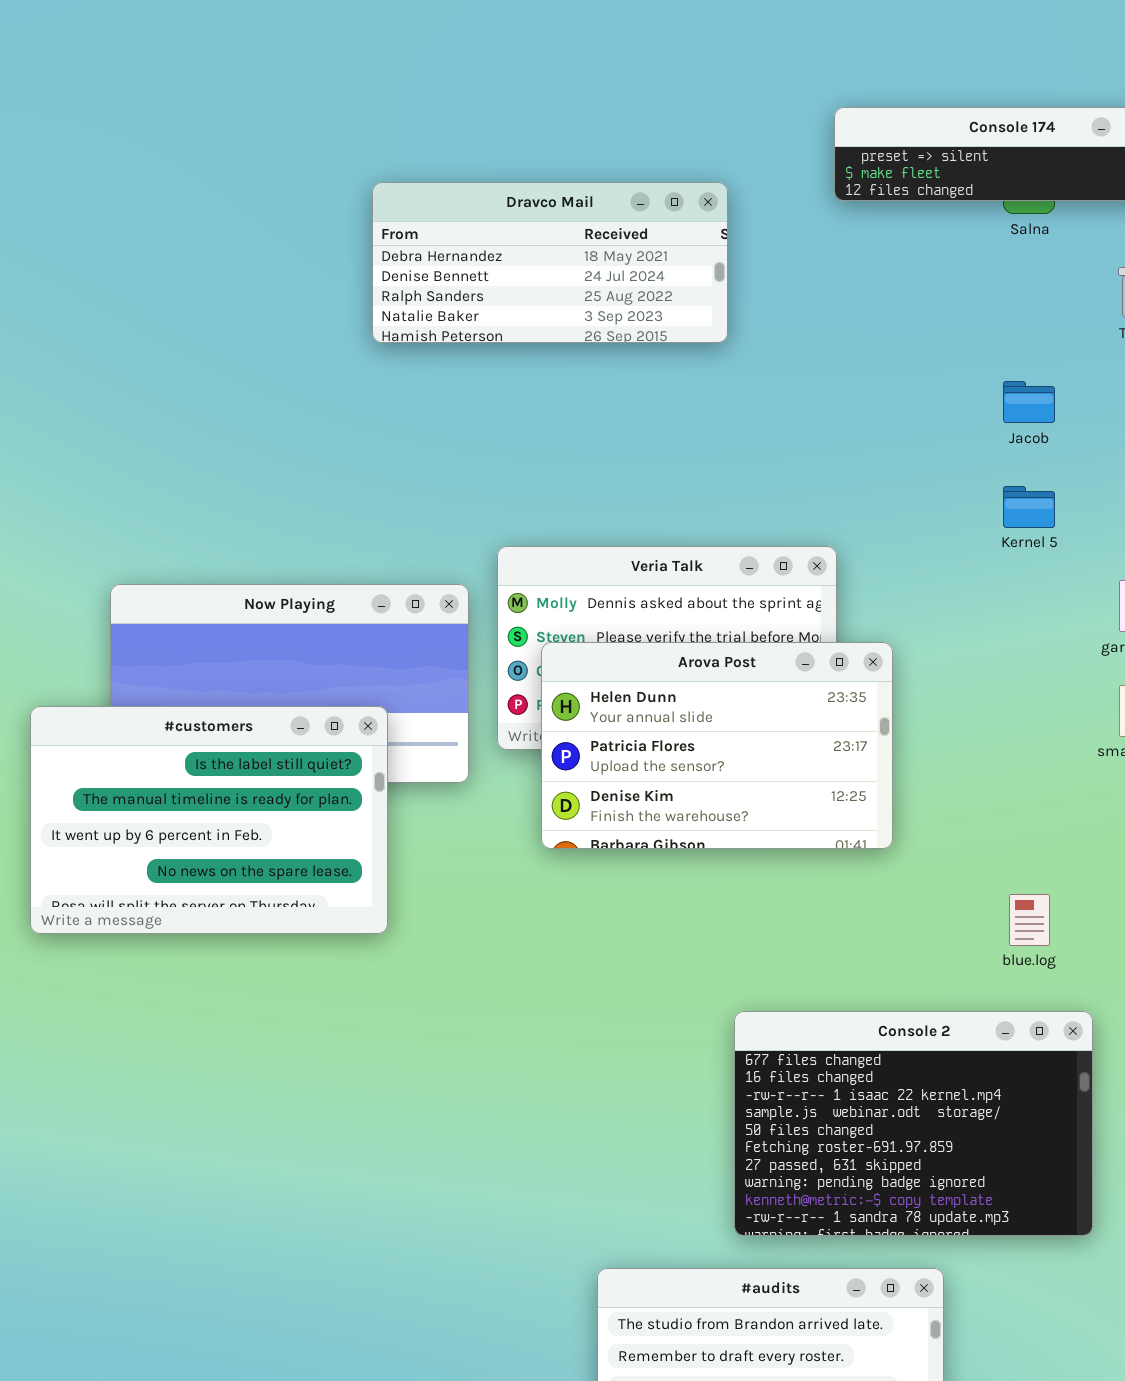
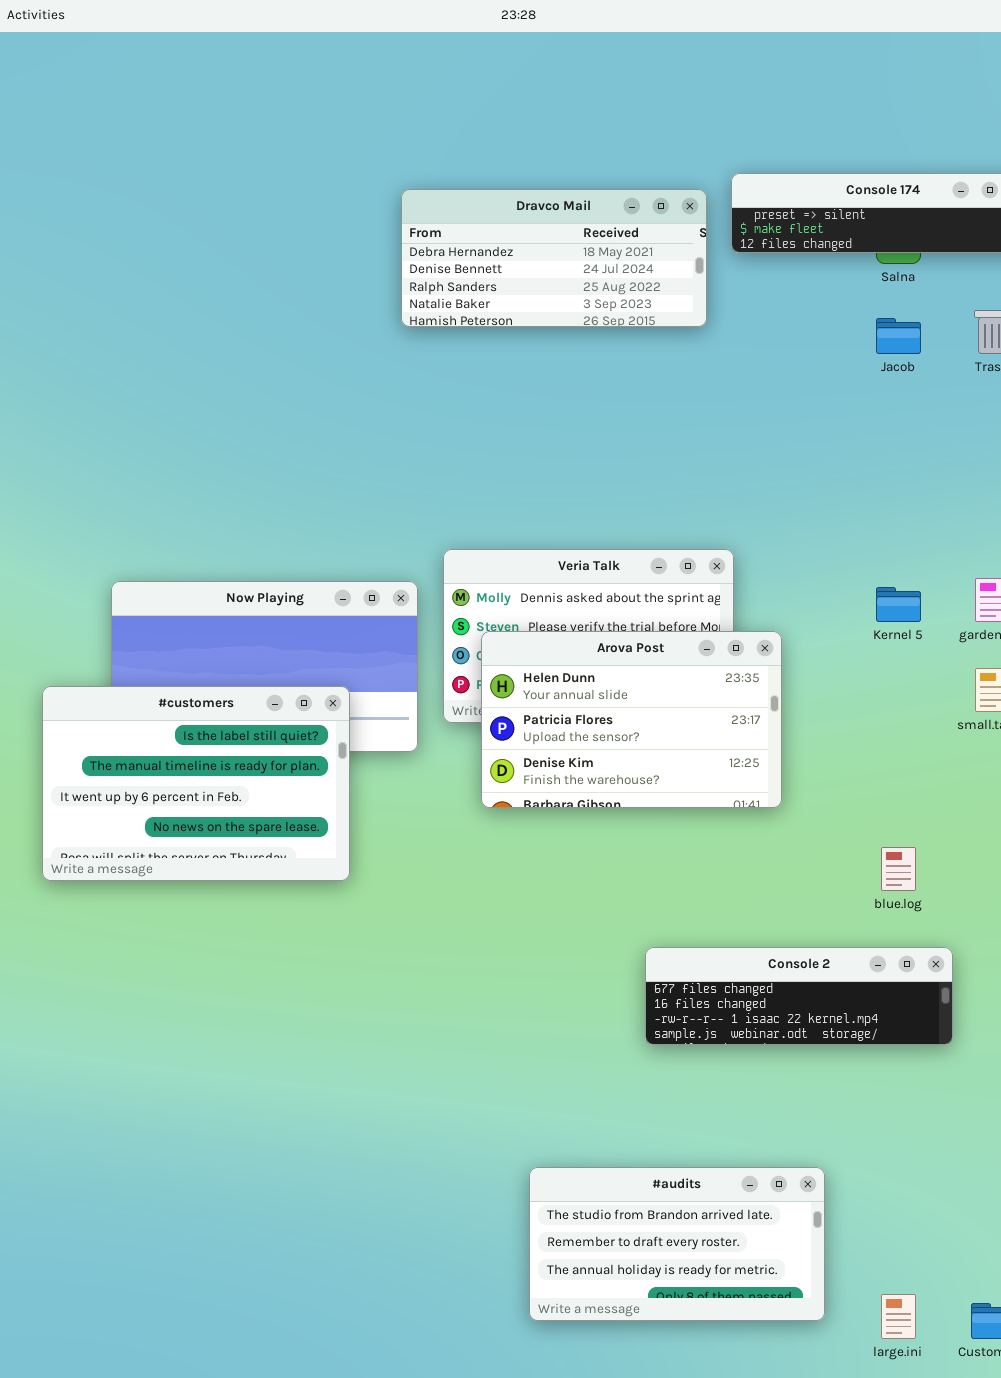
Dravco Mail: [372,182,728,343] -> [401,189,707,327], moved
Jacob: [1003,381,1055,423] -> [876,318,921,354], moved
Kernel 5: [1003,486,1055,528] -> [876,587,921,622], moved
Console 2: [734,1011,1093,1236] -> [645,947,953,1045], resized

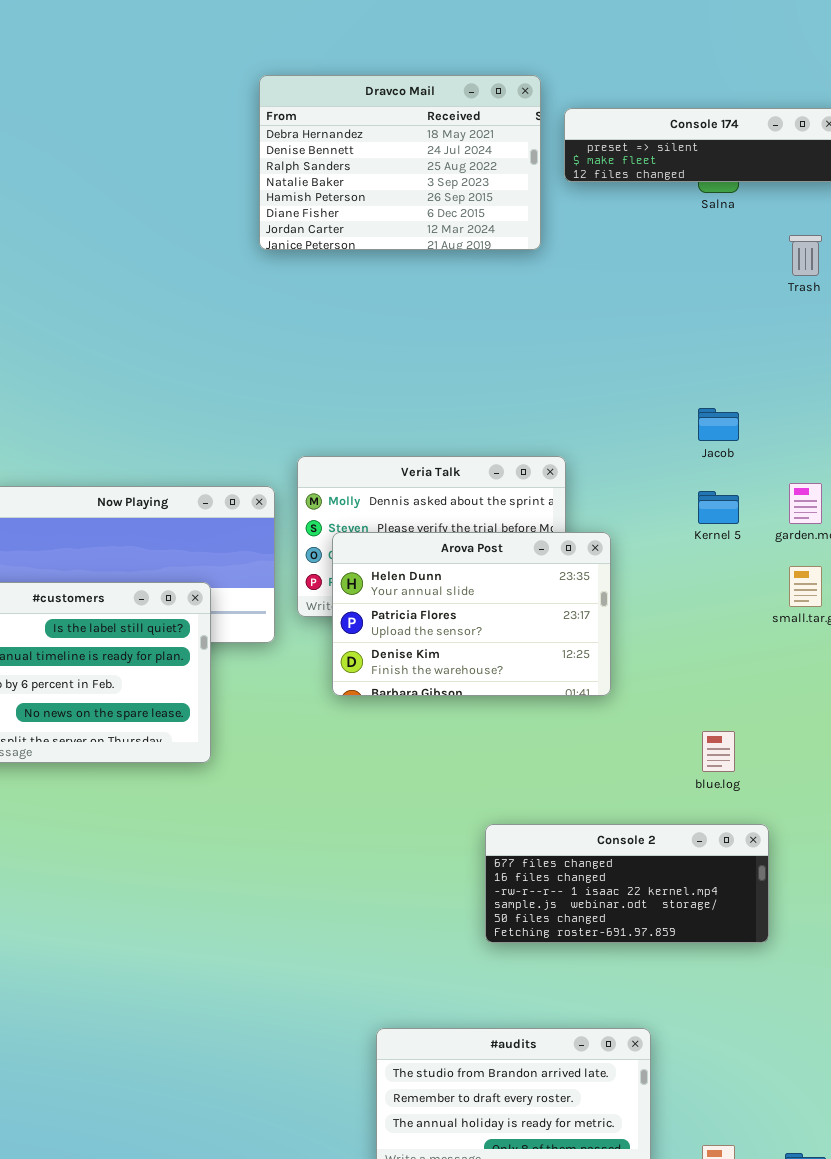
Dravco Mail: [401,189,707,327] -> [259,75,541,250], resized
Jacob: [876,318,921,354] -> [698,408,739,441], moved
Console 2: [645,947,953,1045] -> [485,824,769,943], resized

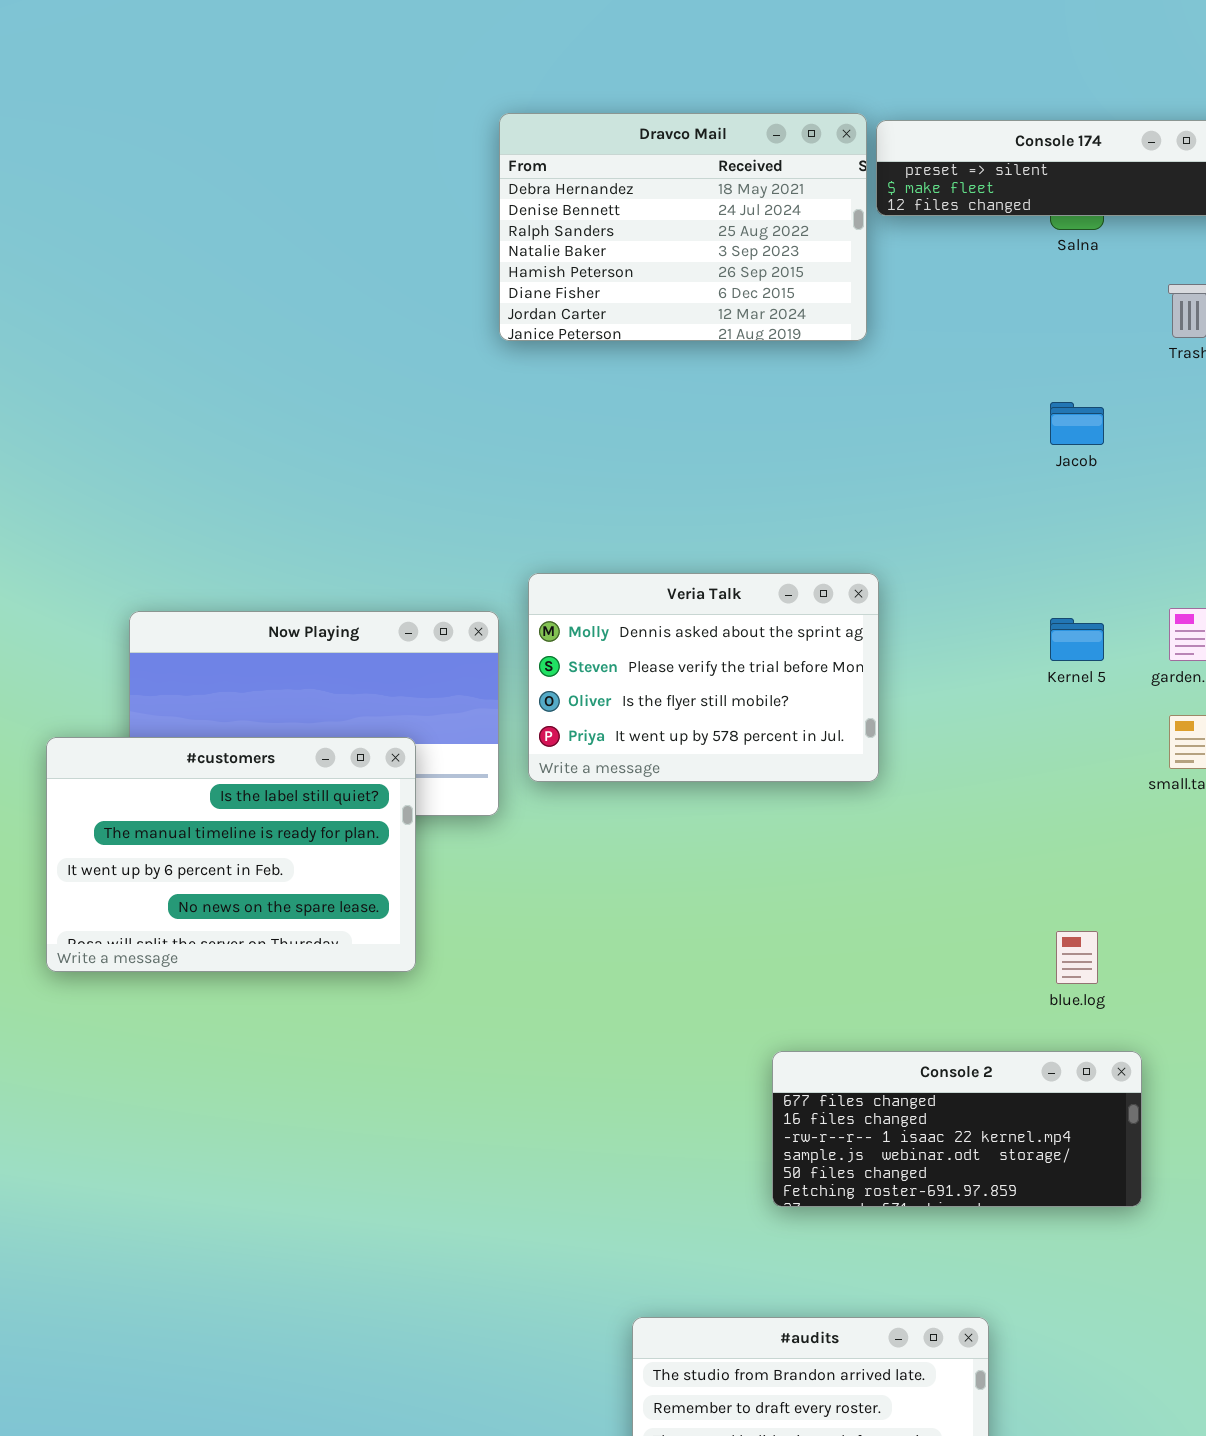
Dravco Mail: [259,75,541,250] -> [499,113,867,341], moved
Jacob: [698,408,739,441] -> [1050,402,1104,445], moved
Arova Post: [332,532,611,696] -> none, closed

